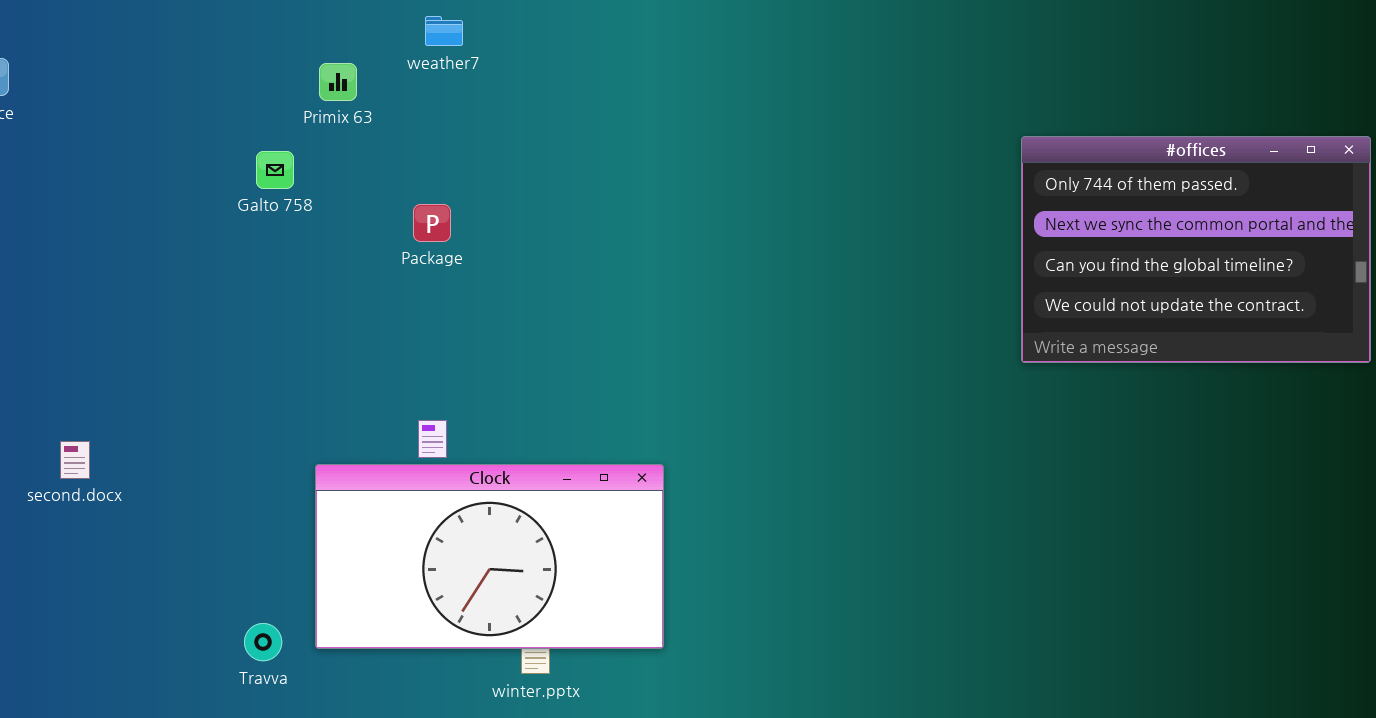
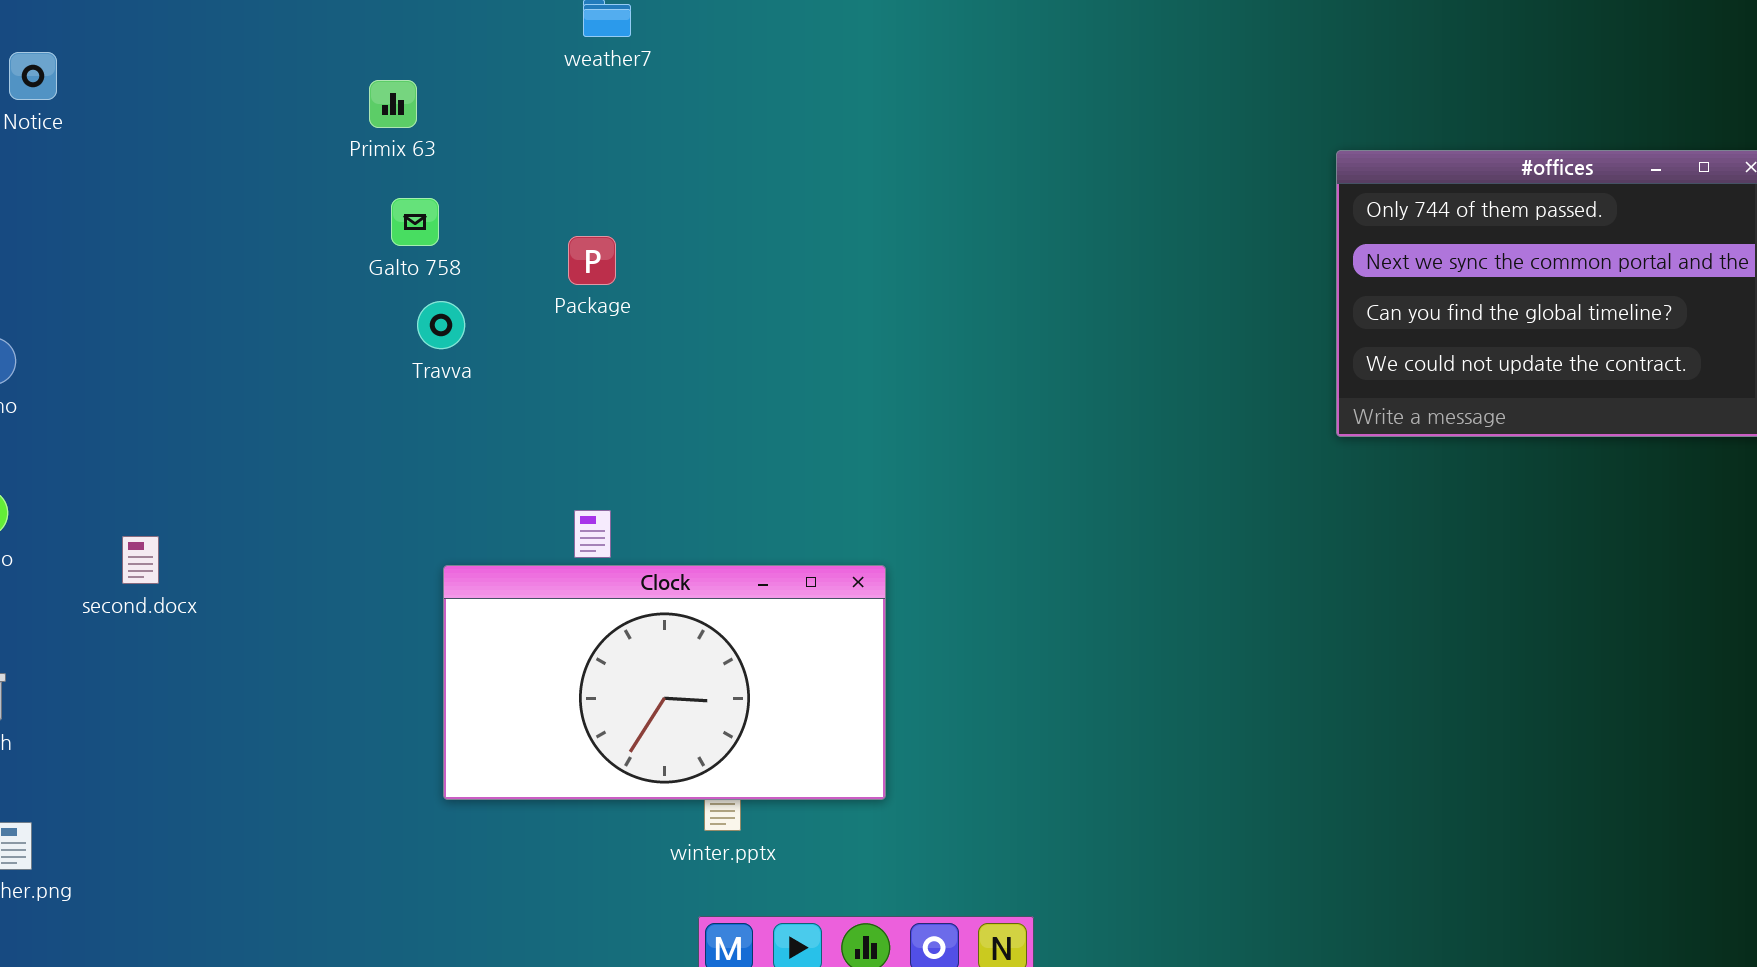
Primix 63: [319,63,357,101] -> [369,80,417,128], moved
Galto 758: [256,151,294,189] -> [391,198,439,246], moved
Travva: [244,623,282,661] -> [417,301,465,349], moved

